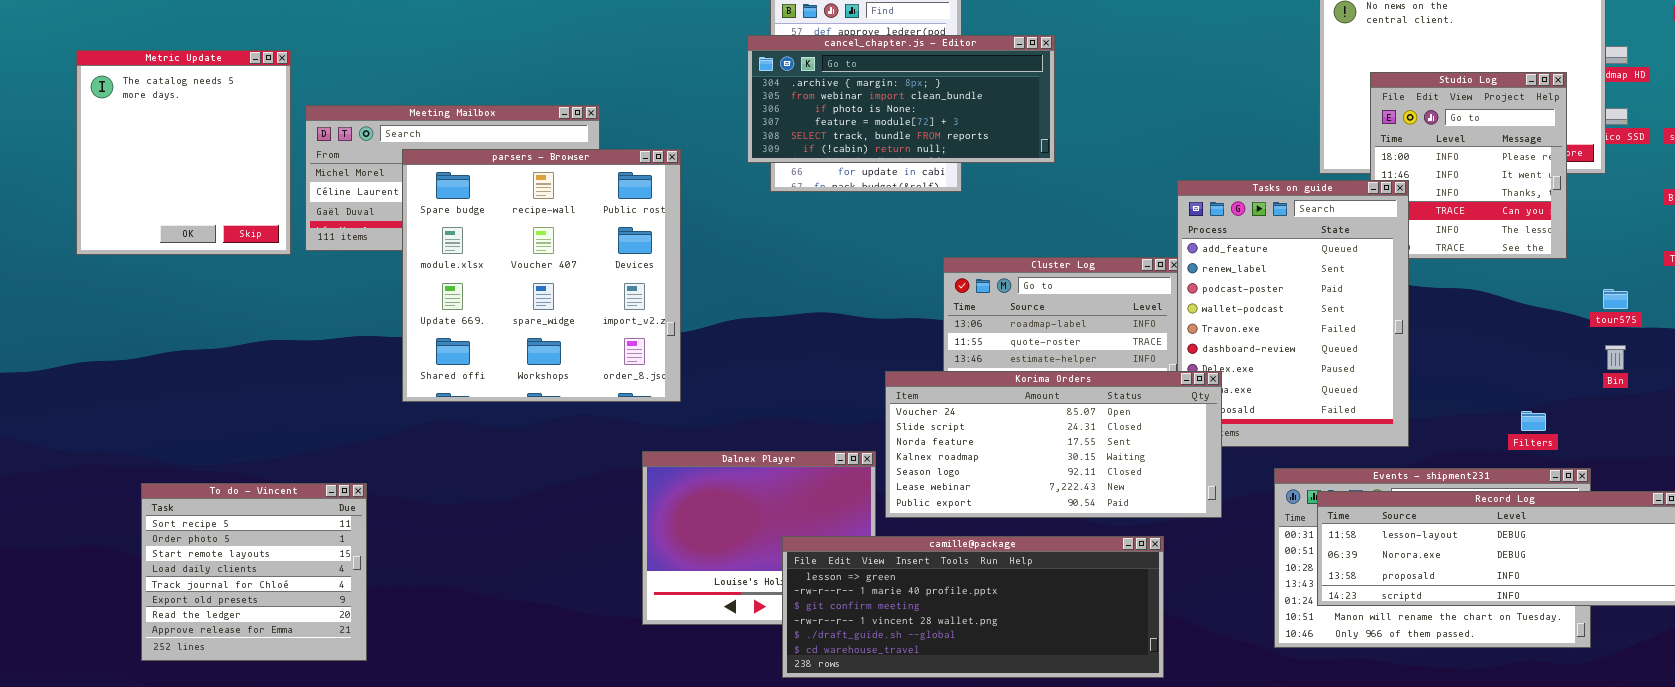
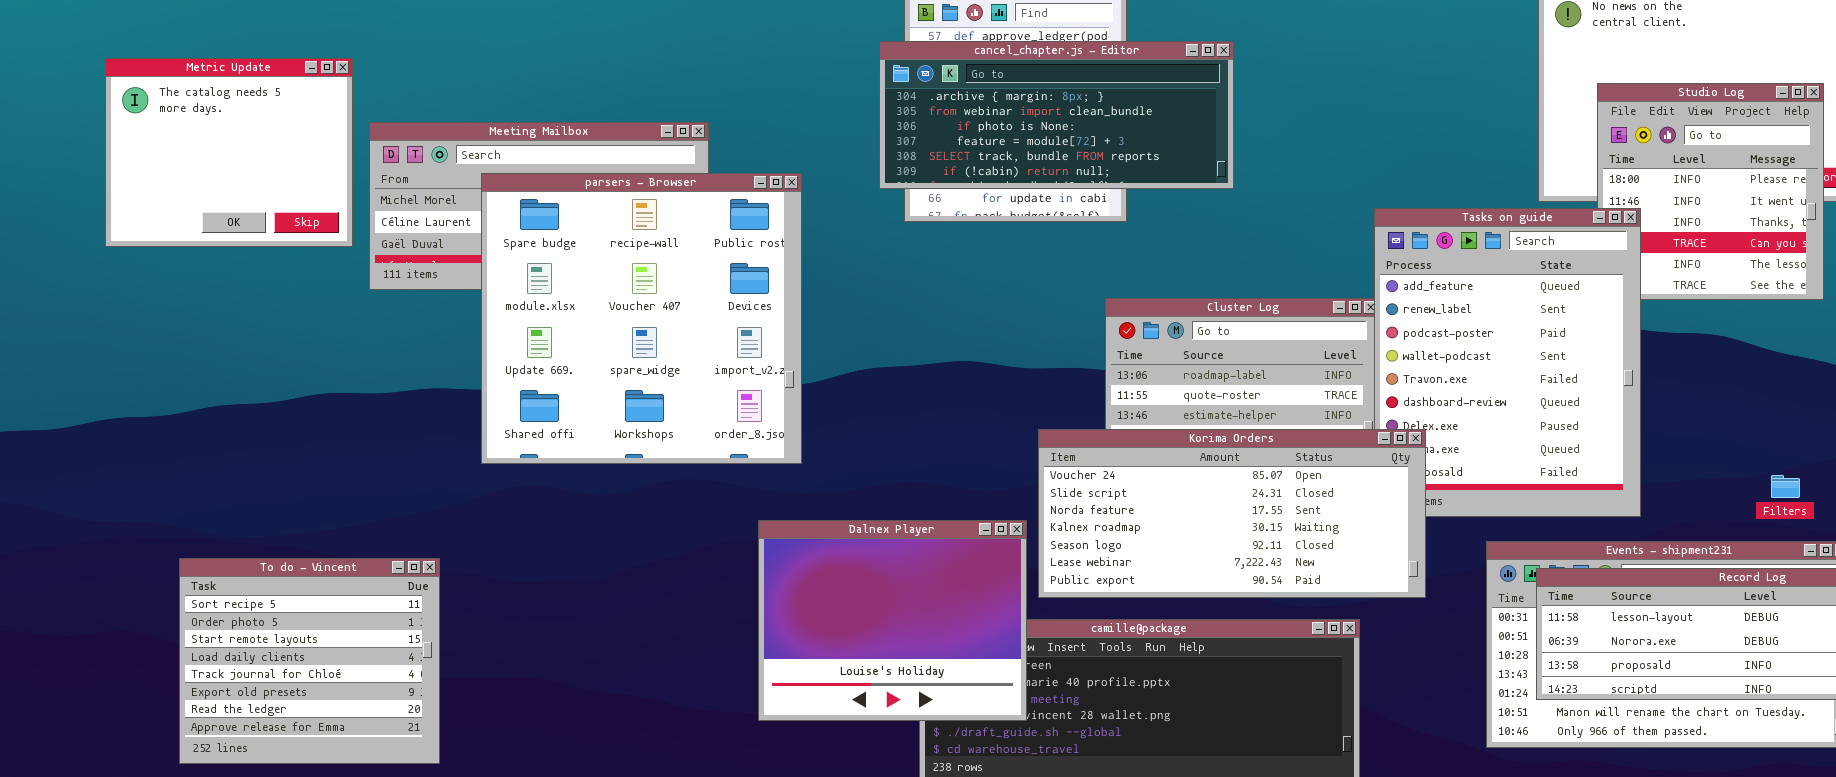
Metric Update: [76,50,291,255] -> [105,58,353,247], resized
Dalnex Player: [642,451,876,625] -> [758,520,1027,721], raised

